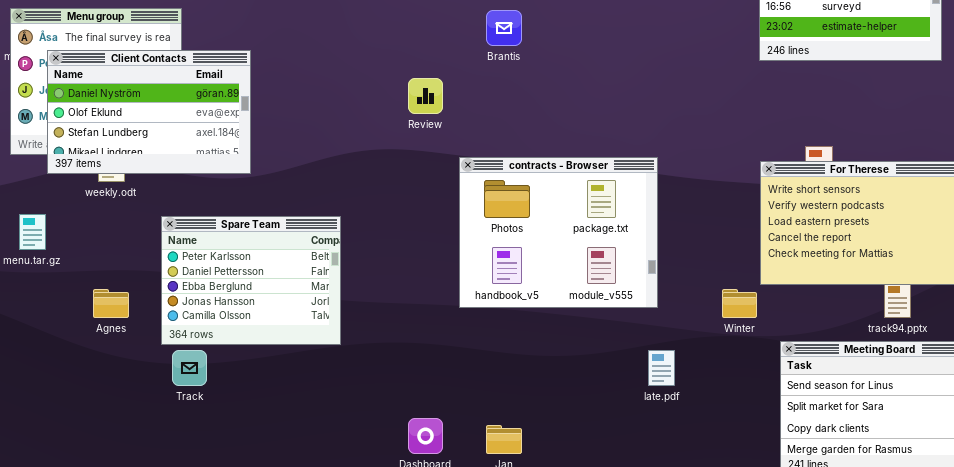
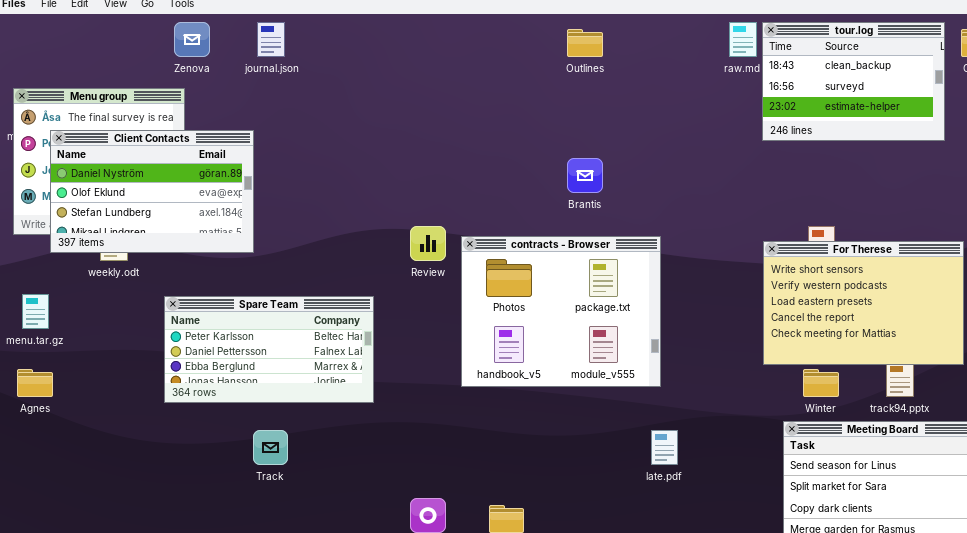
Brantis: [486,10,522,46] -> [567,158,603,193], moved
Review: [408,78,443,114] -> [410,226,446,261], moved
Spare Team: [161,216,341,345] -> [164,296,374,403], resized
Agnes: [93,289,129,318] -> [17,369,53,397], moved
Winter: [722,289,757,318] -> [803,369,839,397], moved
Track: [172,350,207,386] -> [253,430,288,465], moved

